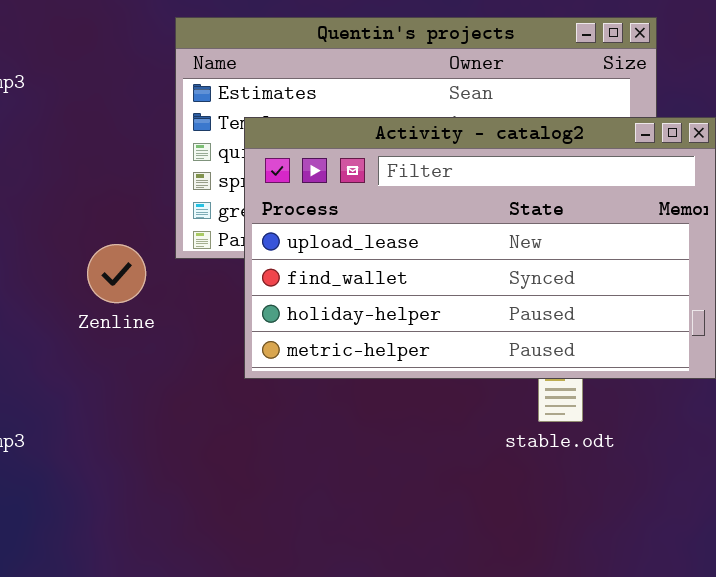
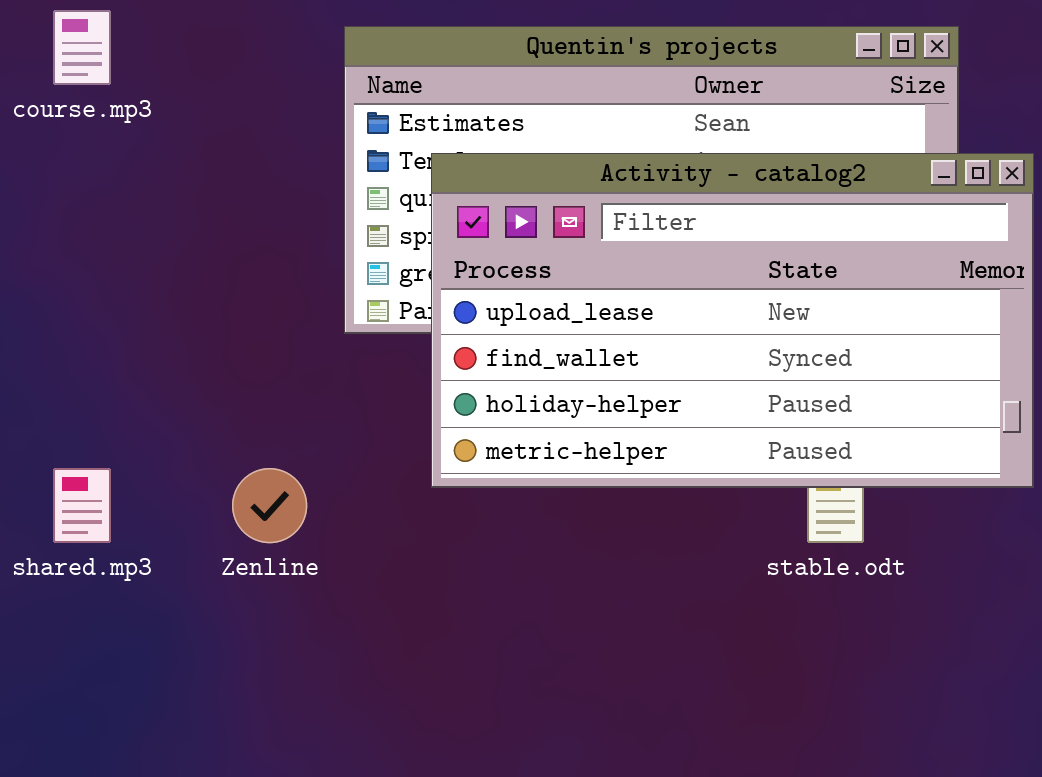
Zenline: [87,244,146,303] -> [232,468,307,543], moved

